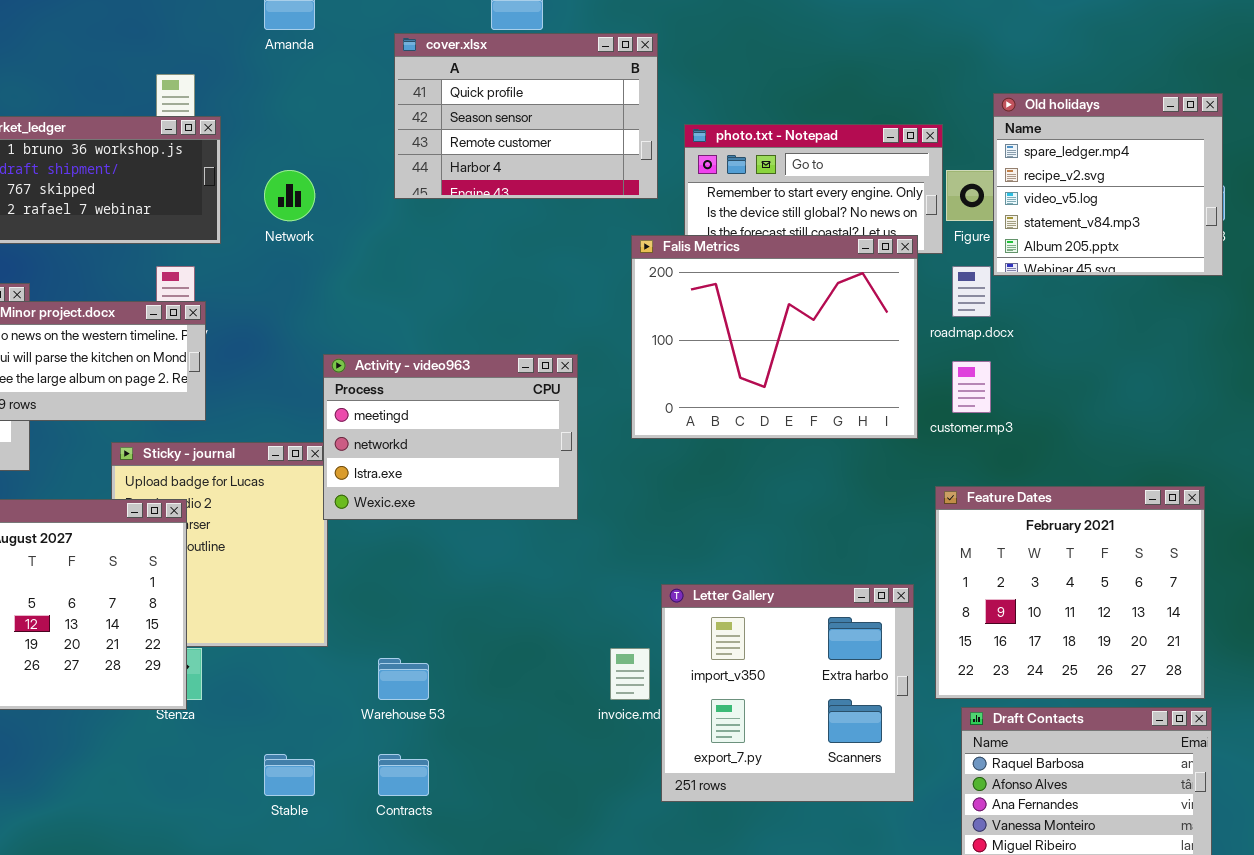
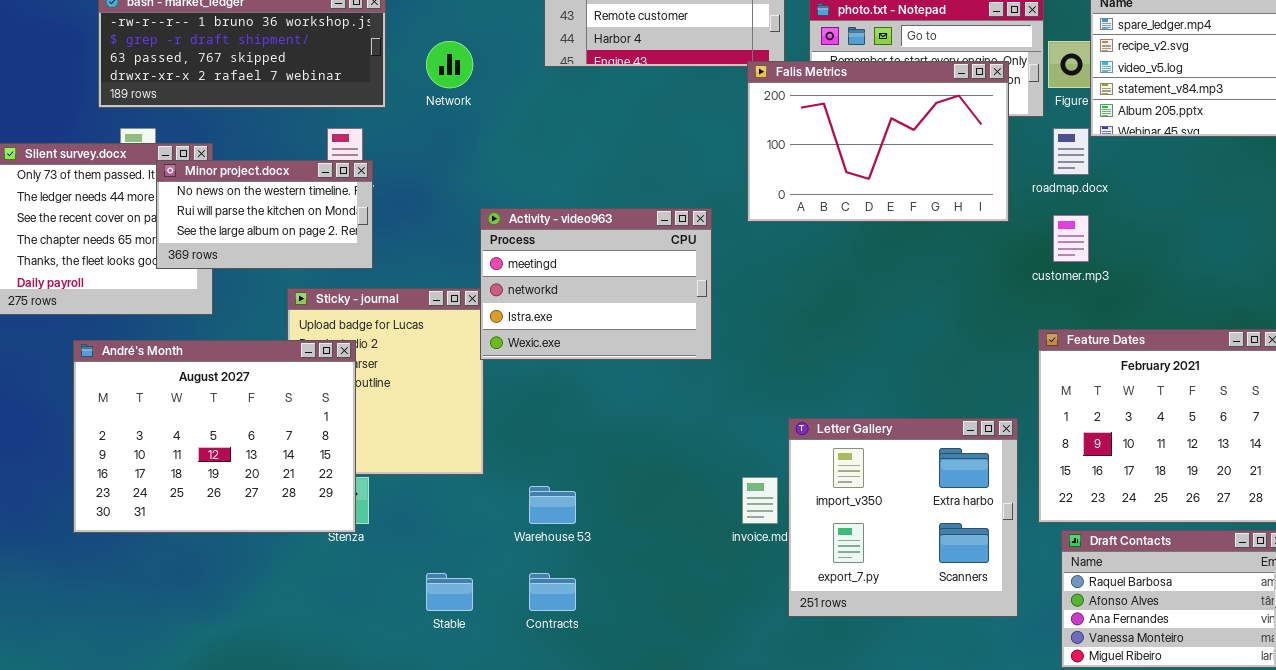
Falis Metrics: [631,235,918,439] -> [747,61,1009,222], moved, resized

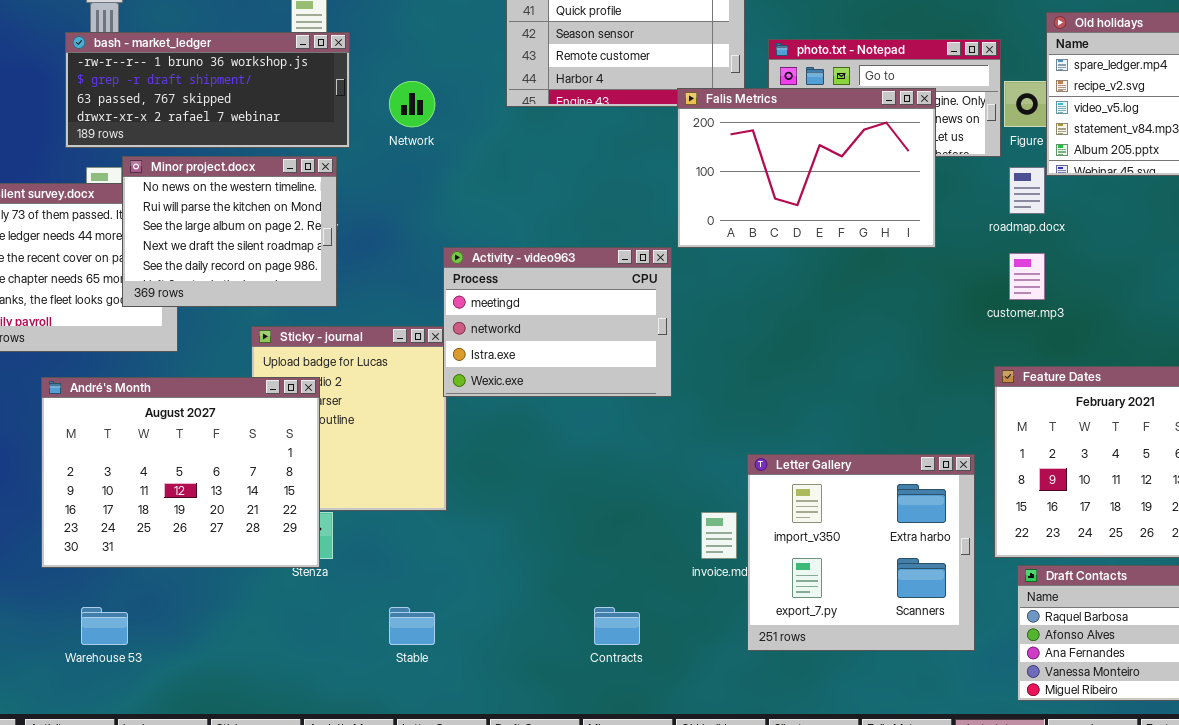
Falis Metrics: [747,61,1009,222] -> [677,88,936,248], moved
Minor project.docx: [156,160,373,269] -> [122,156,337,307], resized
Warehouse 53: [529,486,576,524] -> [81,607,128,645], moved
Contracts: [529,573,576,611] -> [594,607,640,645], moved

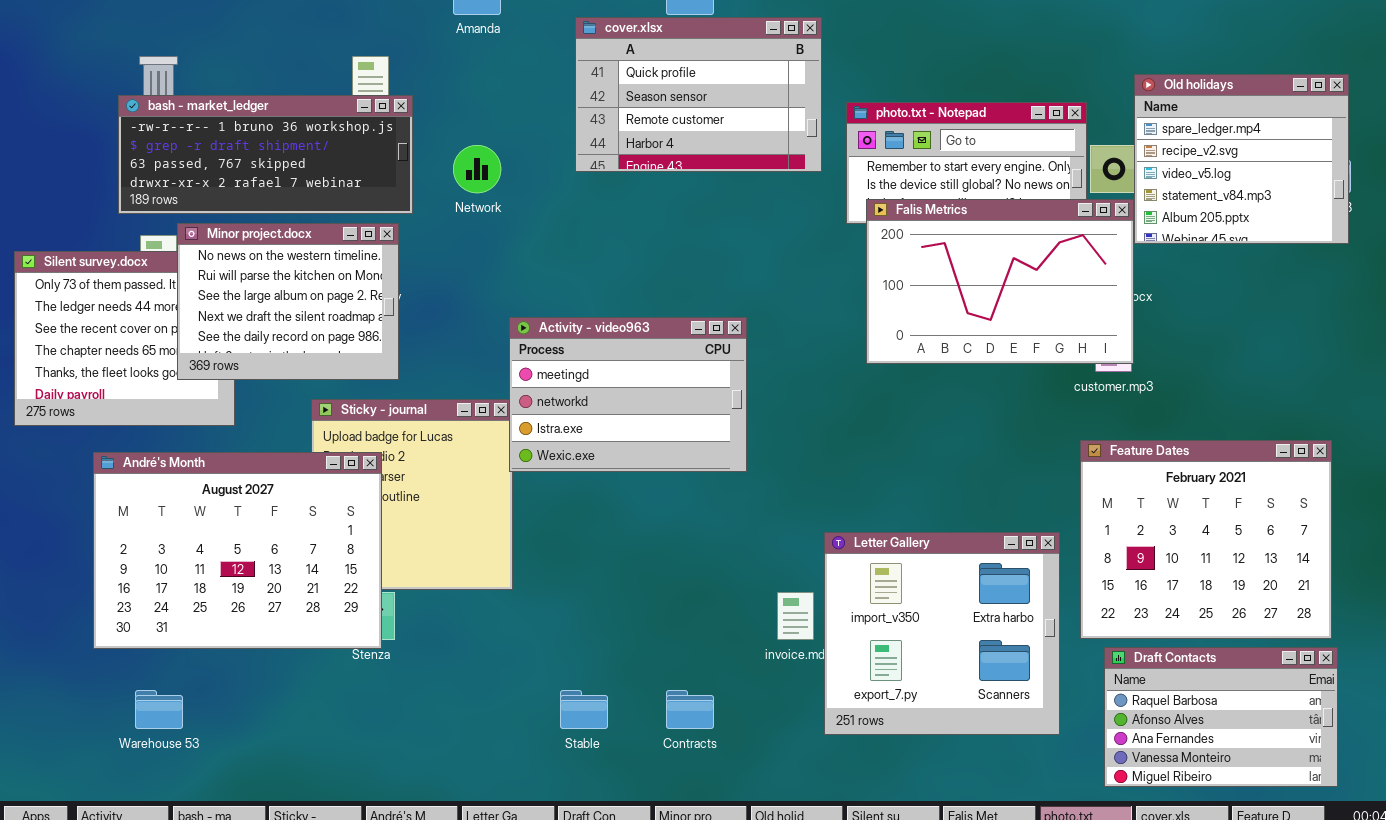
Falis Metrics: [677,88,936,248] -> [866,199,1134,364], moved
Stable: [389,607,435,645] -> [560,690,608,729], moved

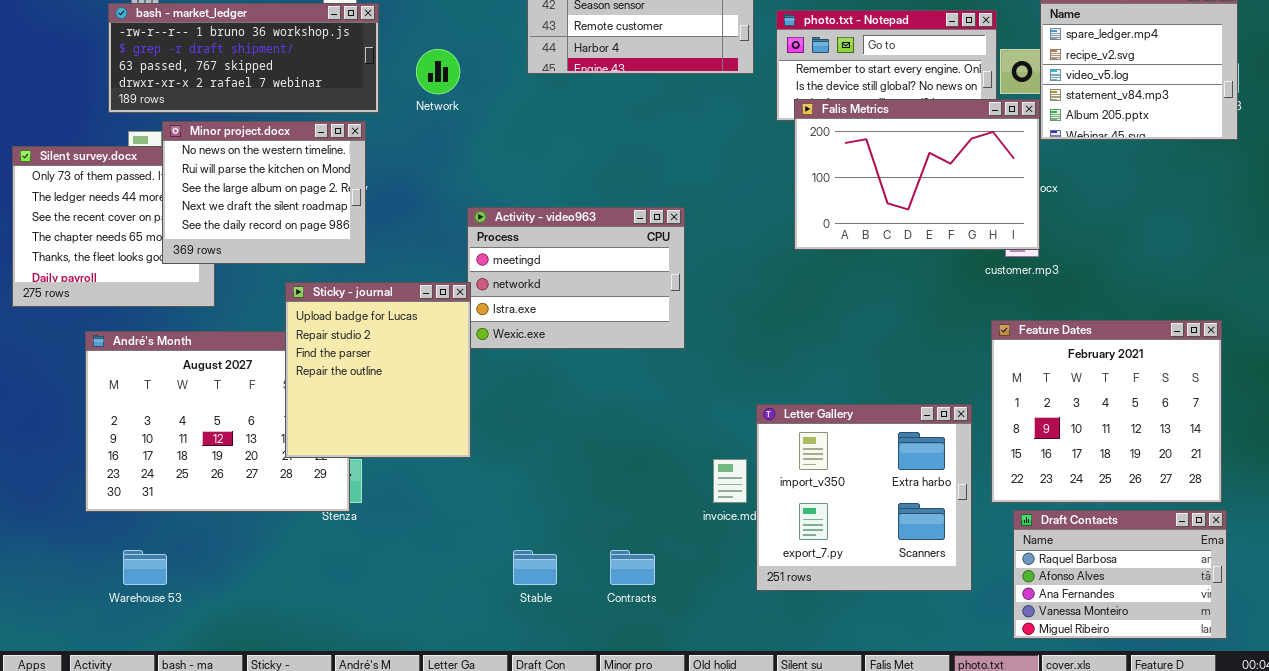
Sticky - journal: [311,399,513,590] -> [285,282,471,458], raised

